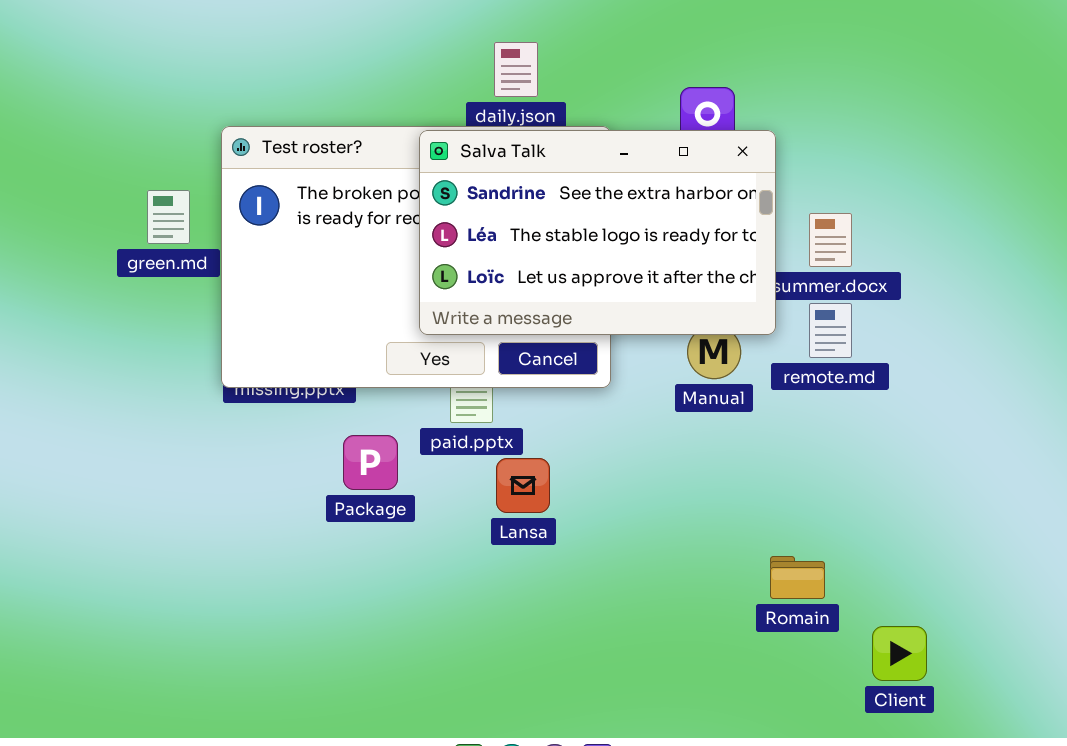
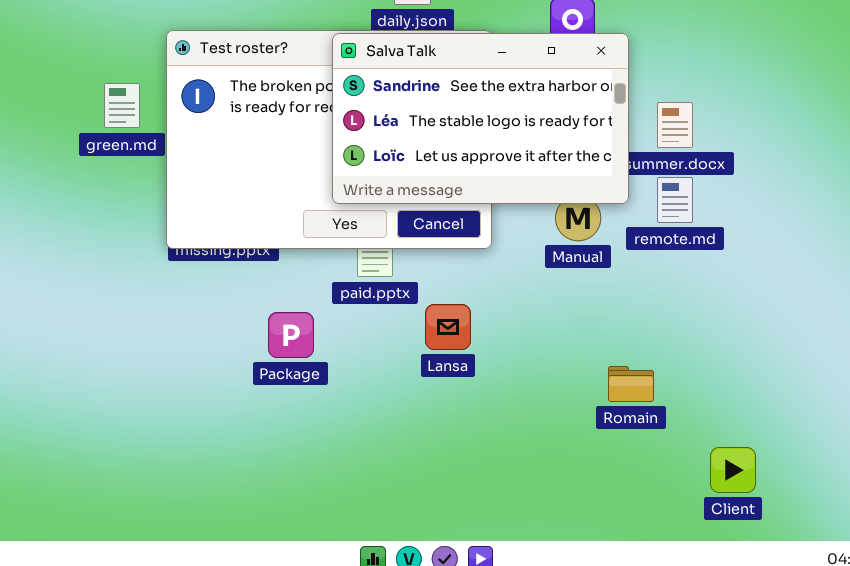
Package: [343,435,398,490] -> [268,312,314,358], moved
Lansa: [496,458,550,513] -> [425,304,471,350], moved
Romain: [770,556,825,599] -> [608,366,654,402], moved

